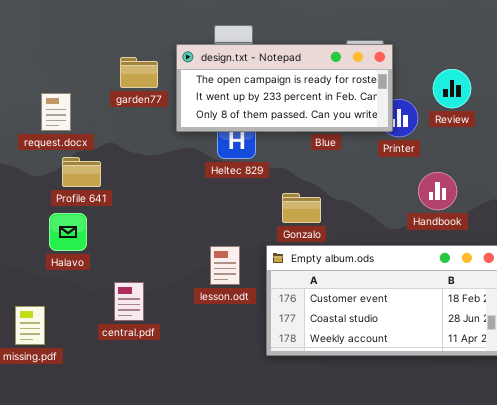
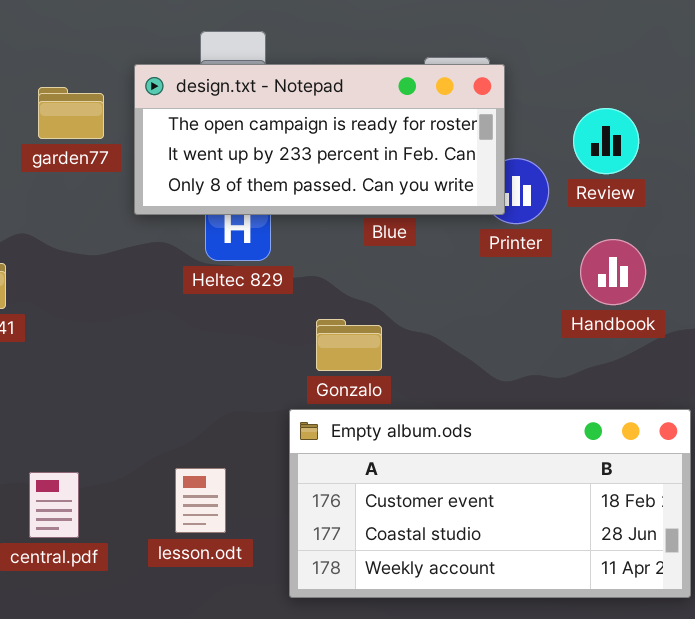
Handbook: [418,172,457,210] -> [580,239,646,305], moved
lesson.odt: [210,246,240,285] -> [175,468,226,533], moved

